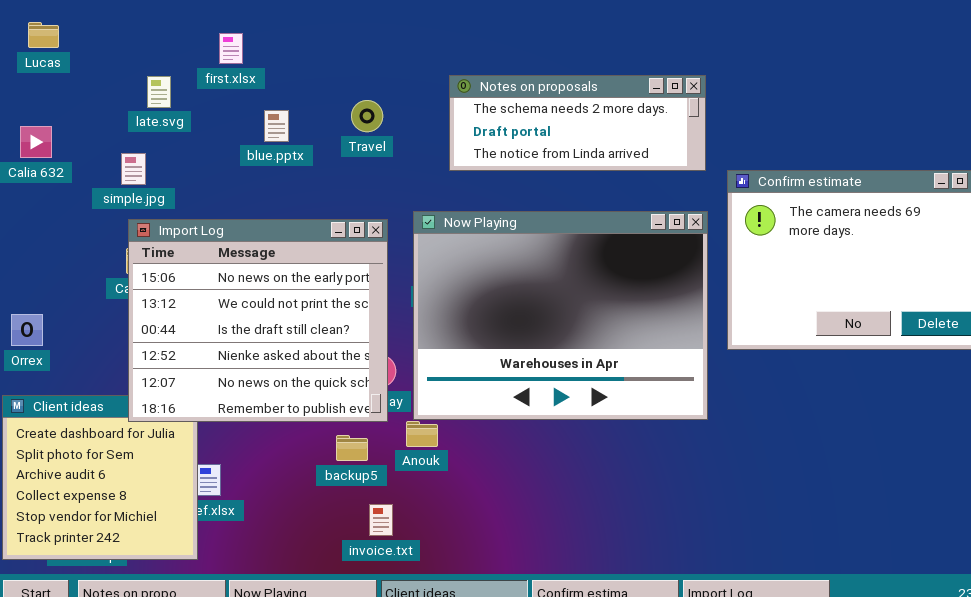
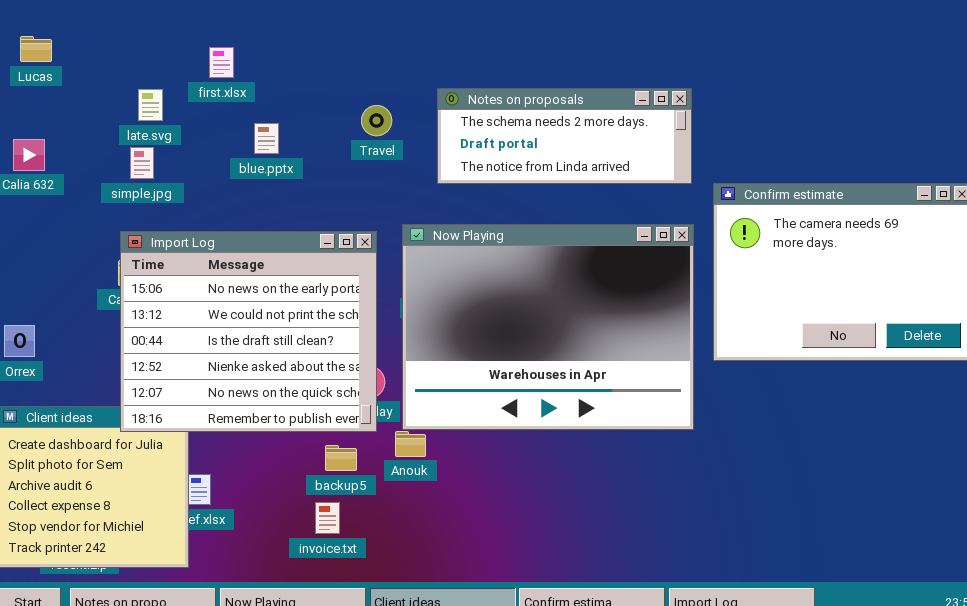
Travel: [351,100,383,132] -> [361,105,392,136], moved
simple.jpg: [121,153,146,185] -> [130,147,154,179], moved
invoice.txt: [369,504,393,536] -> [315,502,340,534], moved

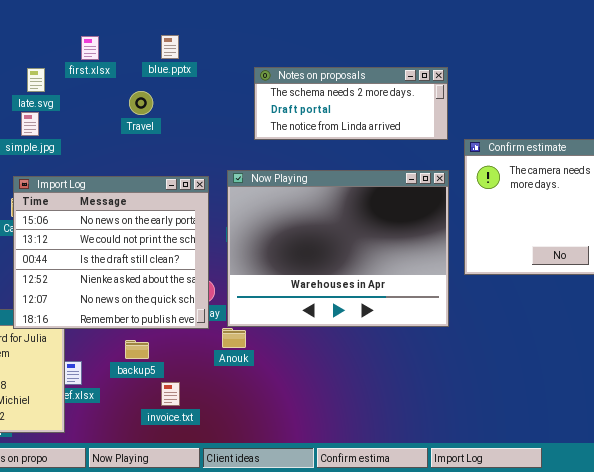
Travel: [361,105,392,136] -> [129,91,153,115], moved
blue.pptx: [254,123,279,154] -> [161,35,179,59], moved
backup5: [325,445,357,471] -> [125,340,149,359], moved

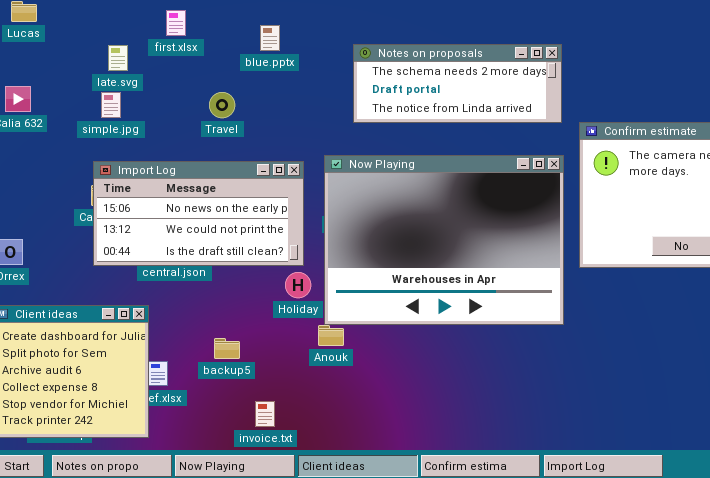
blue.pptx: [161,35,179,59] -> [260,25,280,51], moved
Travel: [129,91,153,115] -> [209,92,235,118], moved
Import Log: [13,176,209,329] -> [93,161,304,266], resized
invoice.txt: [161,382,180,406] -> [255,401,275,427], moved

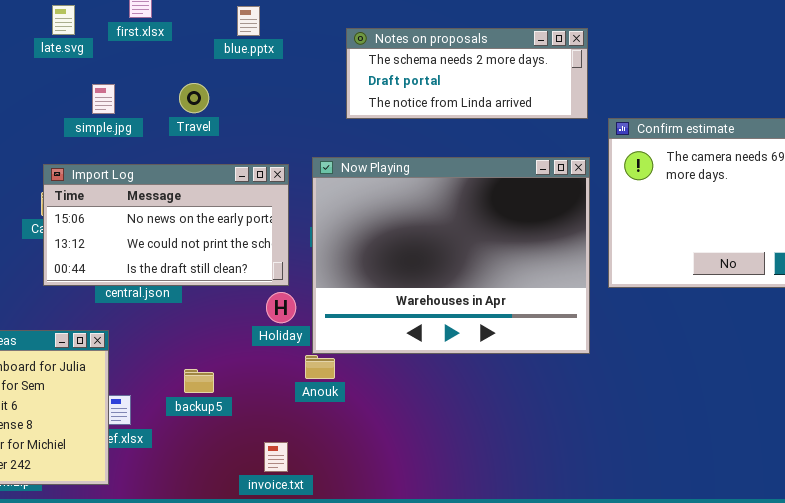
late.svg: [108,45,128,71] -> [52,5,75,35], moved
simple.jpg: [101,92,121,118] -> [92,84,115,114], moved
invoice.txt: [255,401,275,427] -> [264,442,288,472], moved

